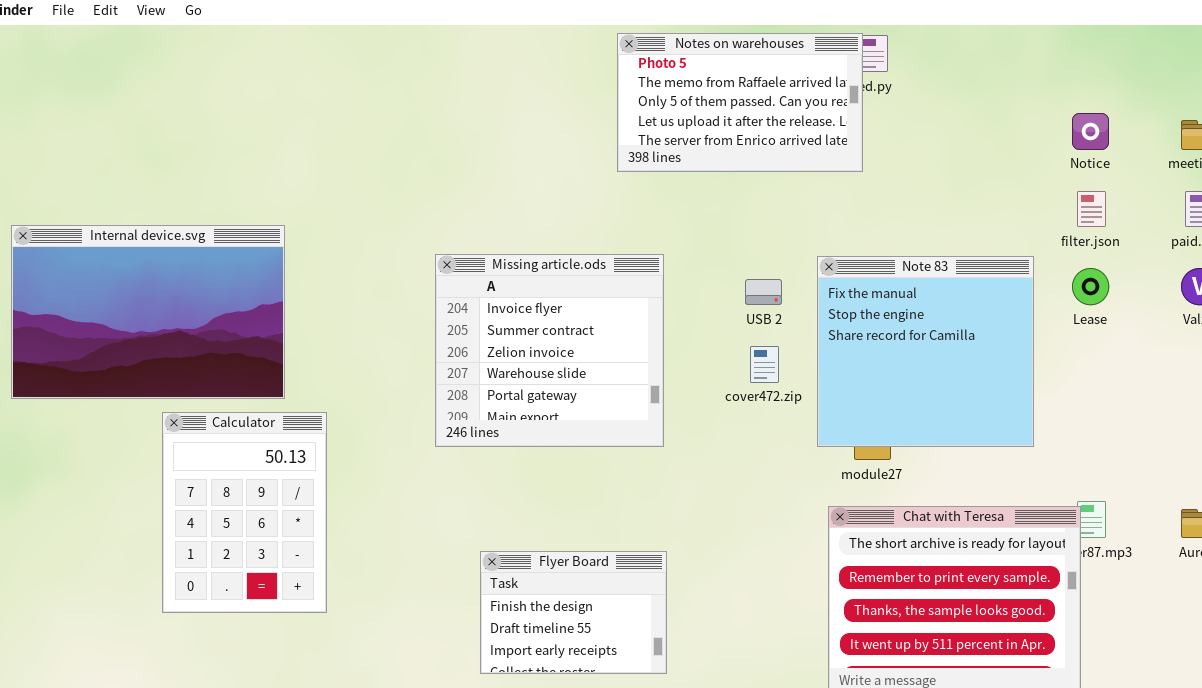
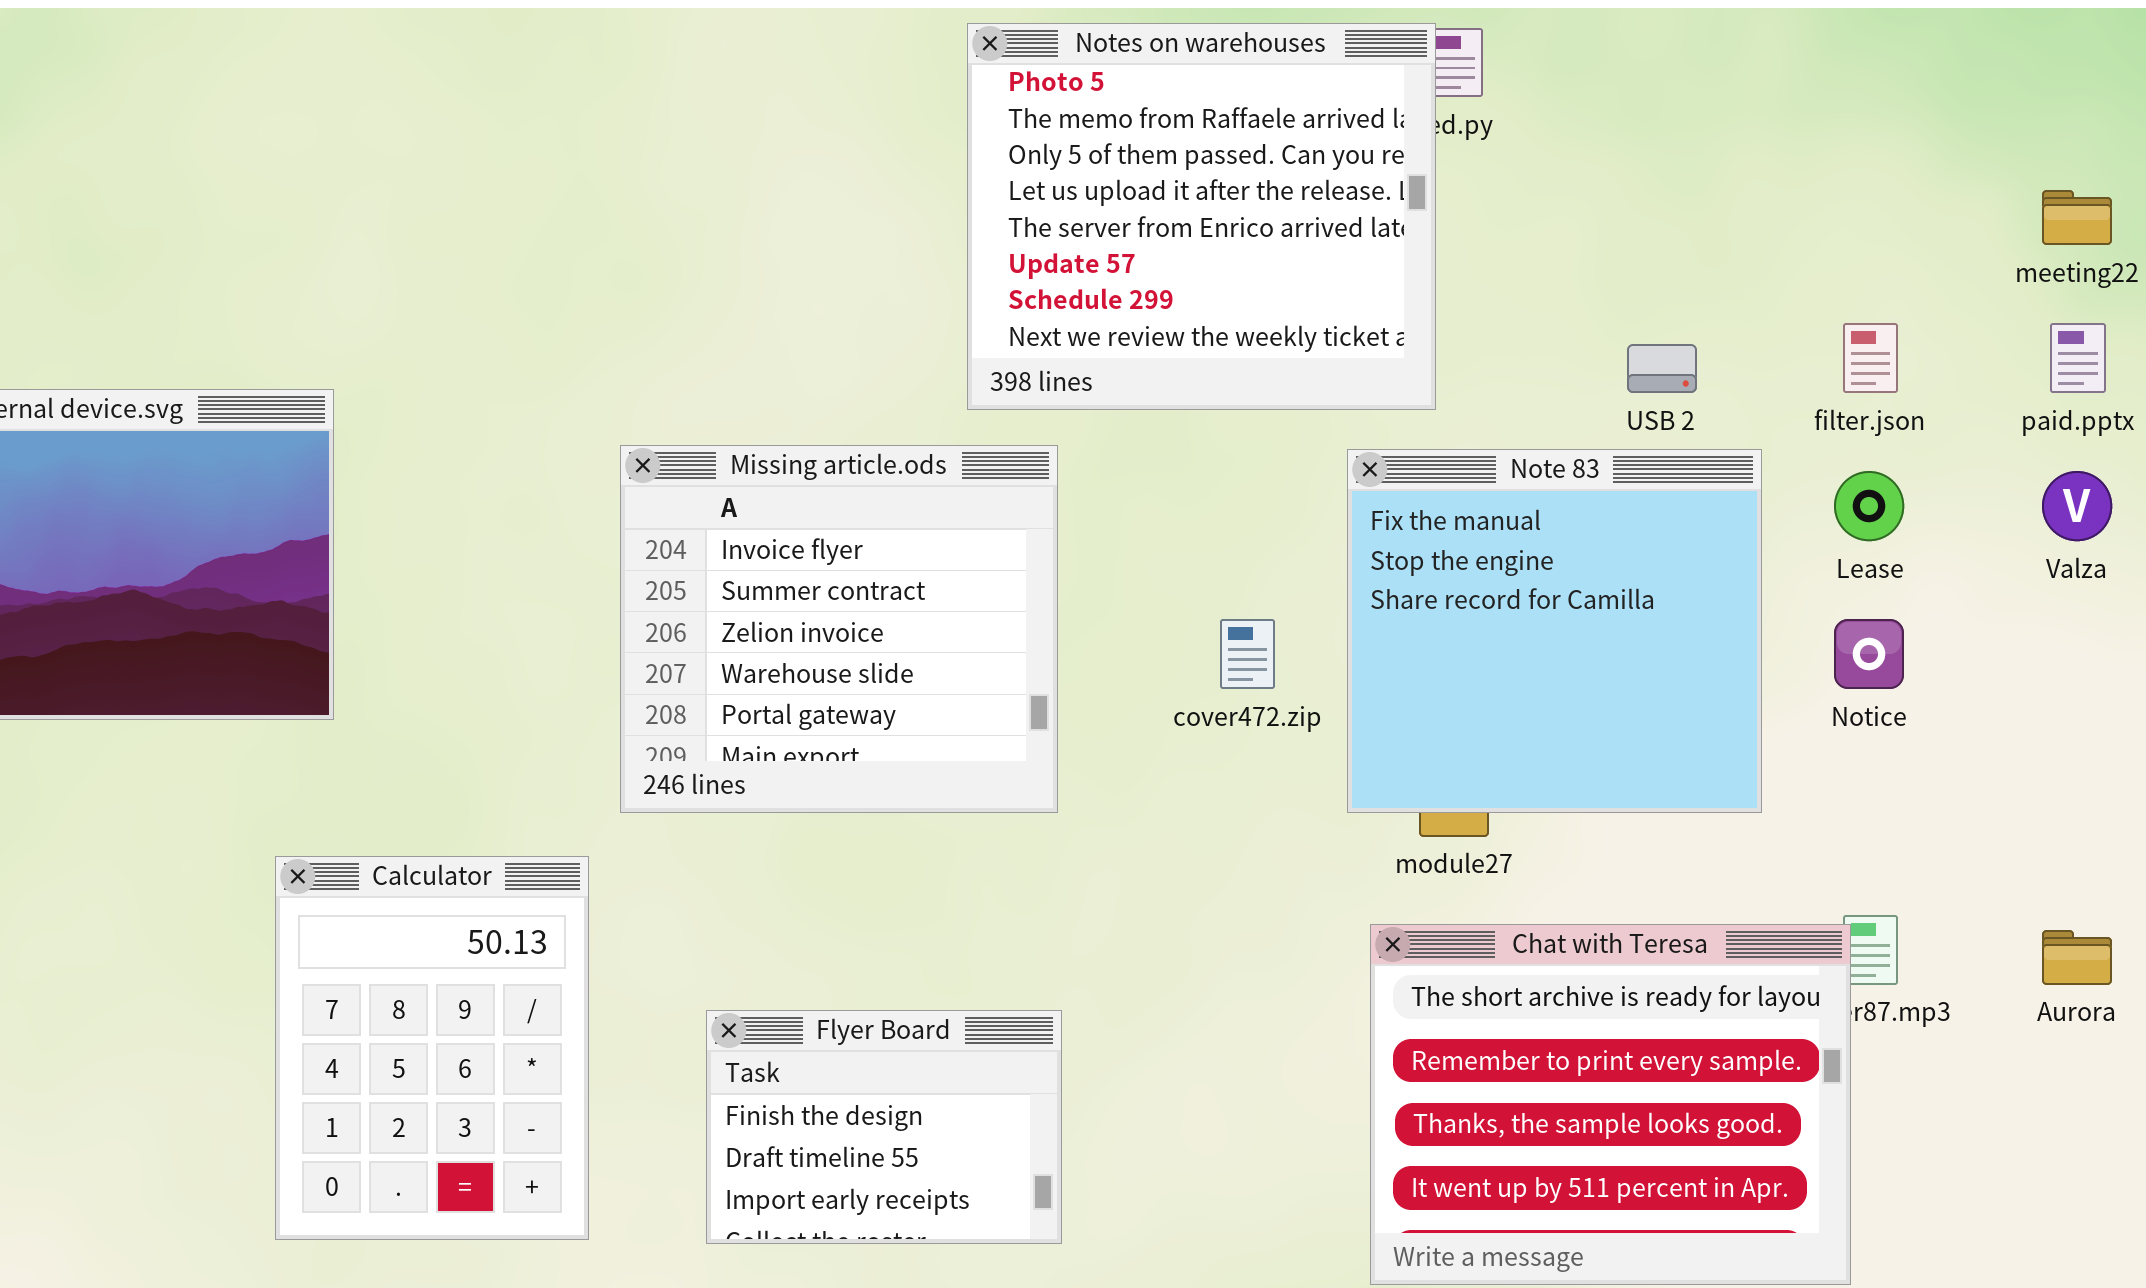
Notes on warehouses: [617,33,863,172] -> [967,23,1436,410], resized
Notice: [1072,113,1109,150] -> [1834,619,1904,689], moved
USB 2: [745,279,782,305] -> [1627,344,1697,393], moved
Calculator: [162,412,327,613] -> [275,856,589,1240], moved

